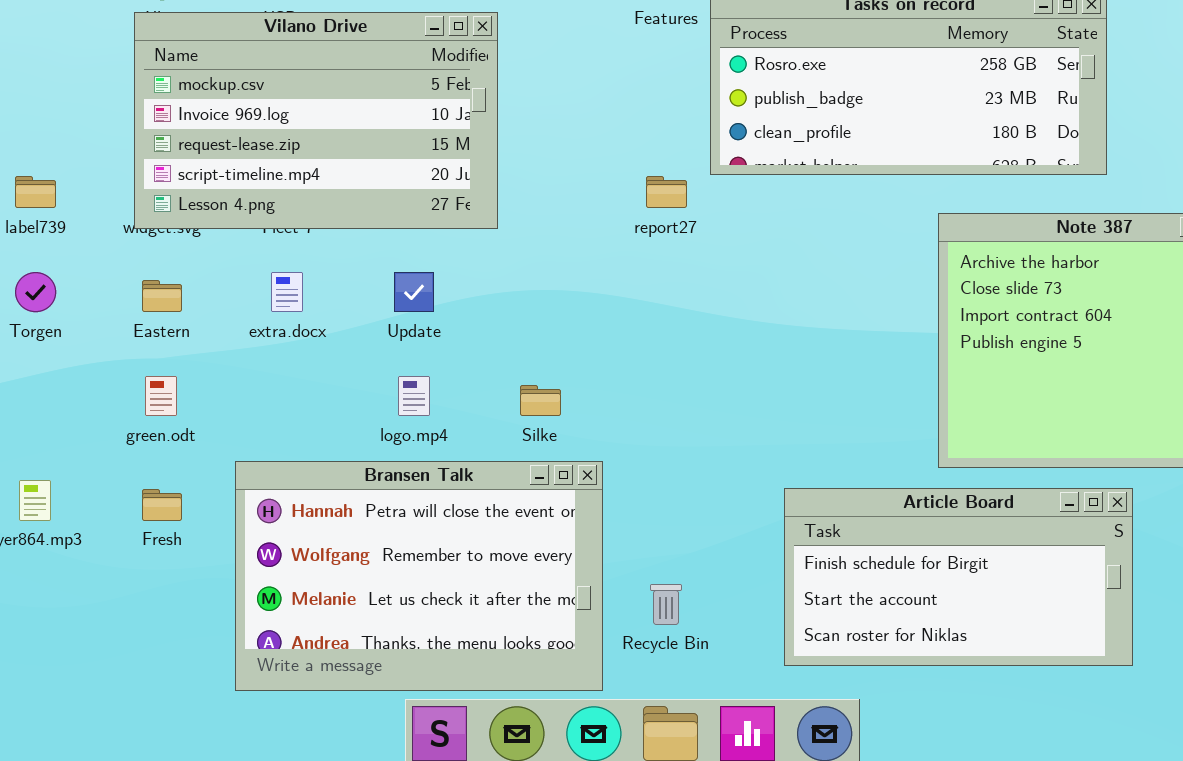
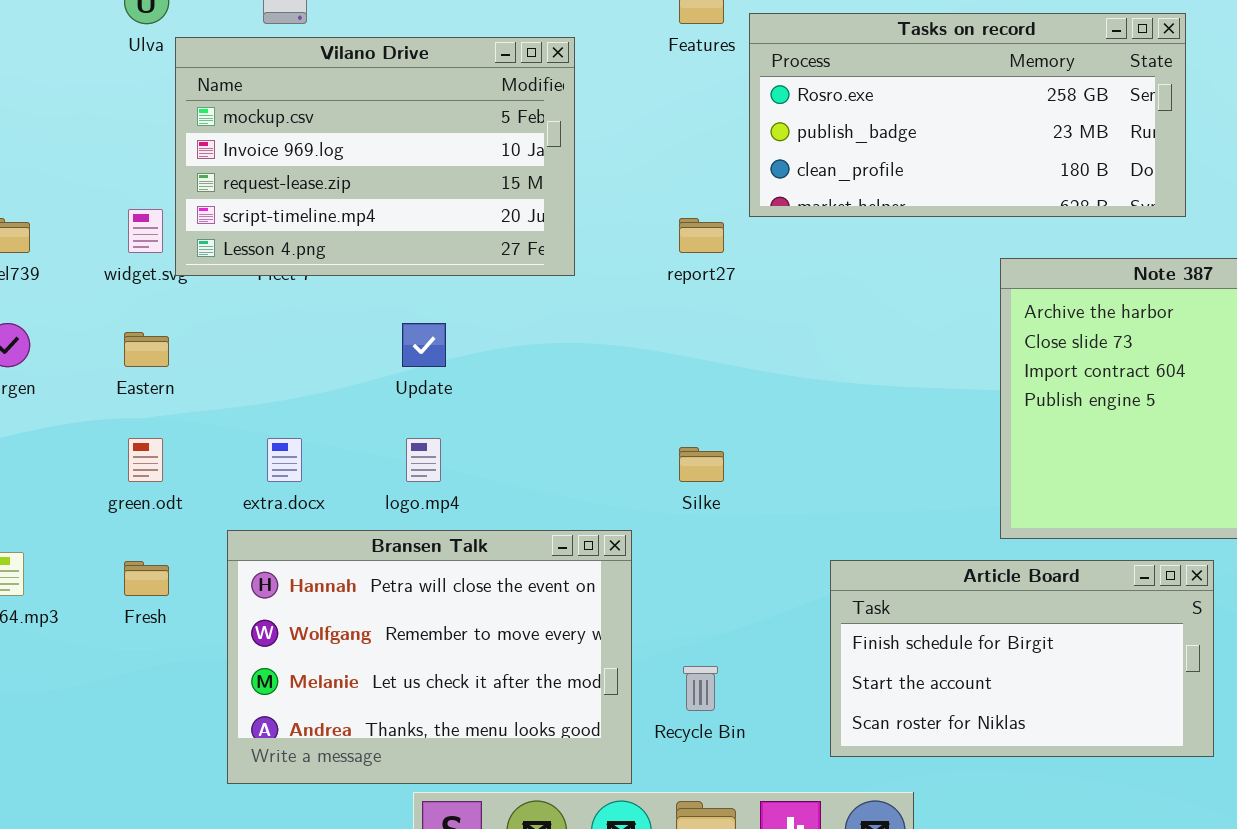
Vilano Drive: [134,12,498,229] -> [175,37,575,276], moved
extra.docx: [271,272,303,312] -> [267,438,302,482], moved
Silke: [520,385,561,416] -> [679,447,724,482], moved

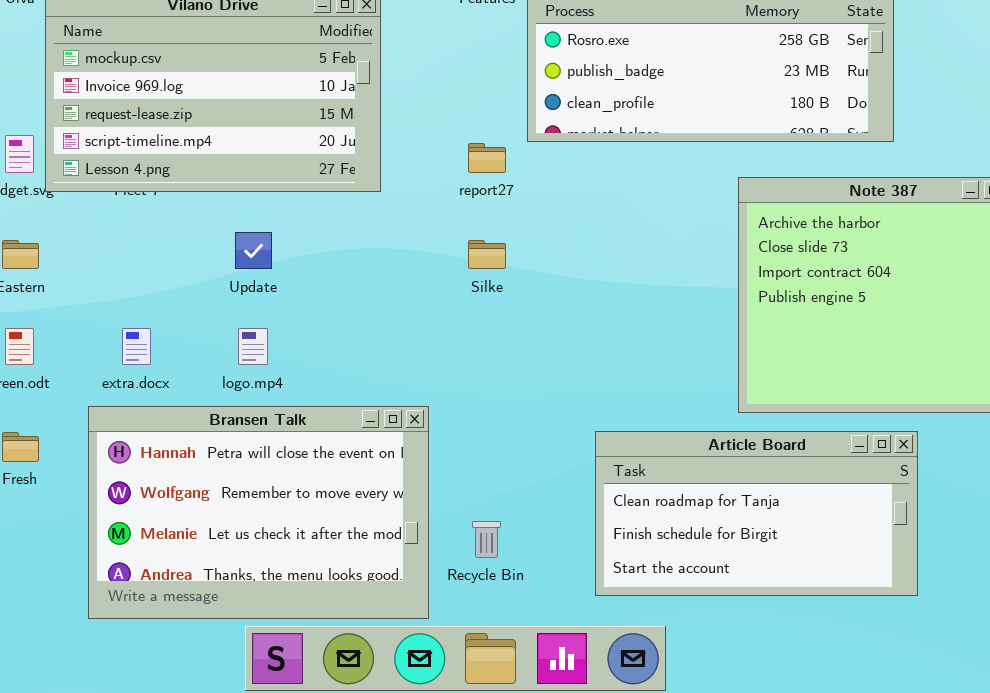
Silke: [679,447,724,482] -> [468,240,506,269], moved
Article Board: [830,560,1214,757] -> [595,431,918,596], scrolled up 1 row

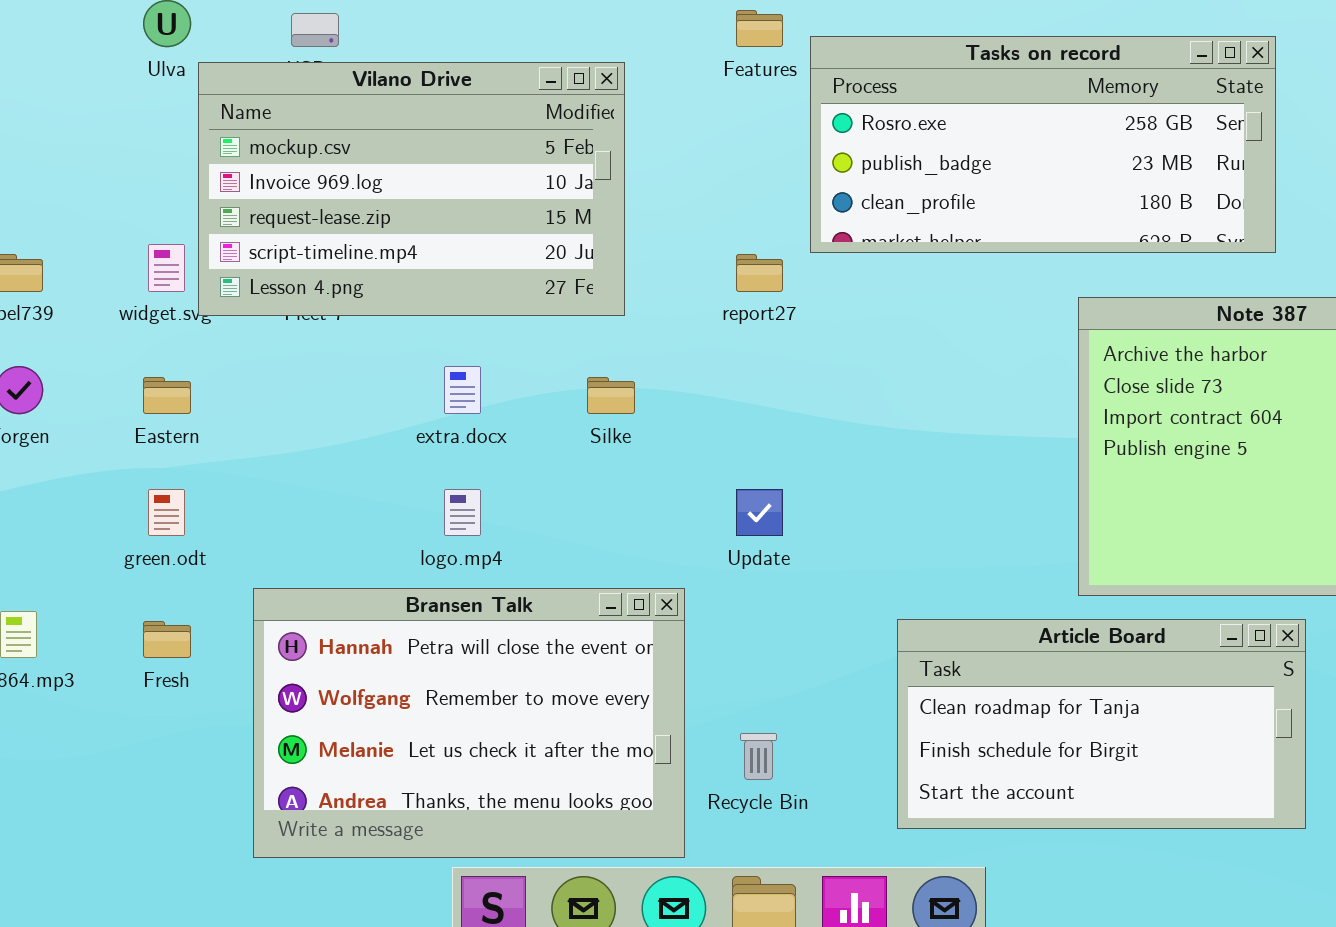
Update: [235,232,272,269] -> [736,489,783,536], moved
Silke: [468,240,506,269] -> [587,377,635,414], moved
extra.docx: [122,328,151,365] -> [444,366,481,414], moved

